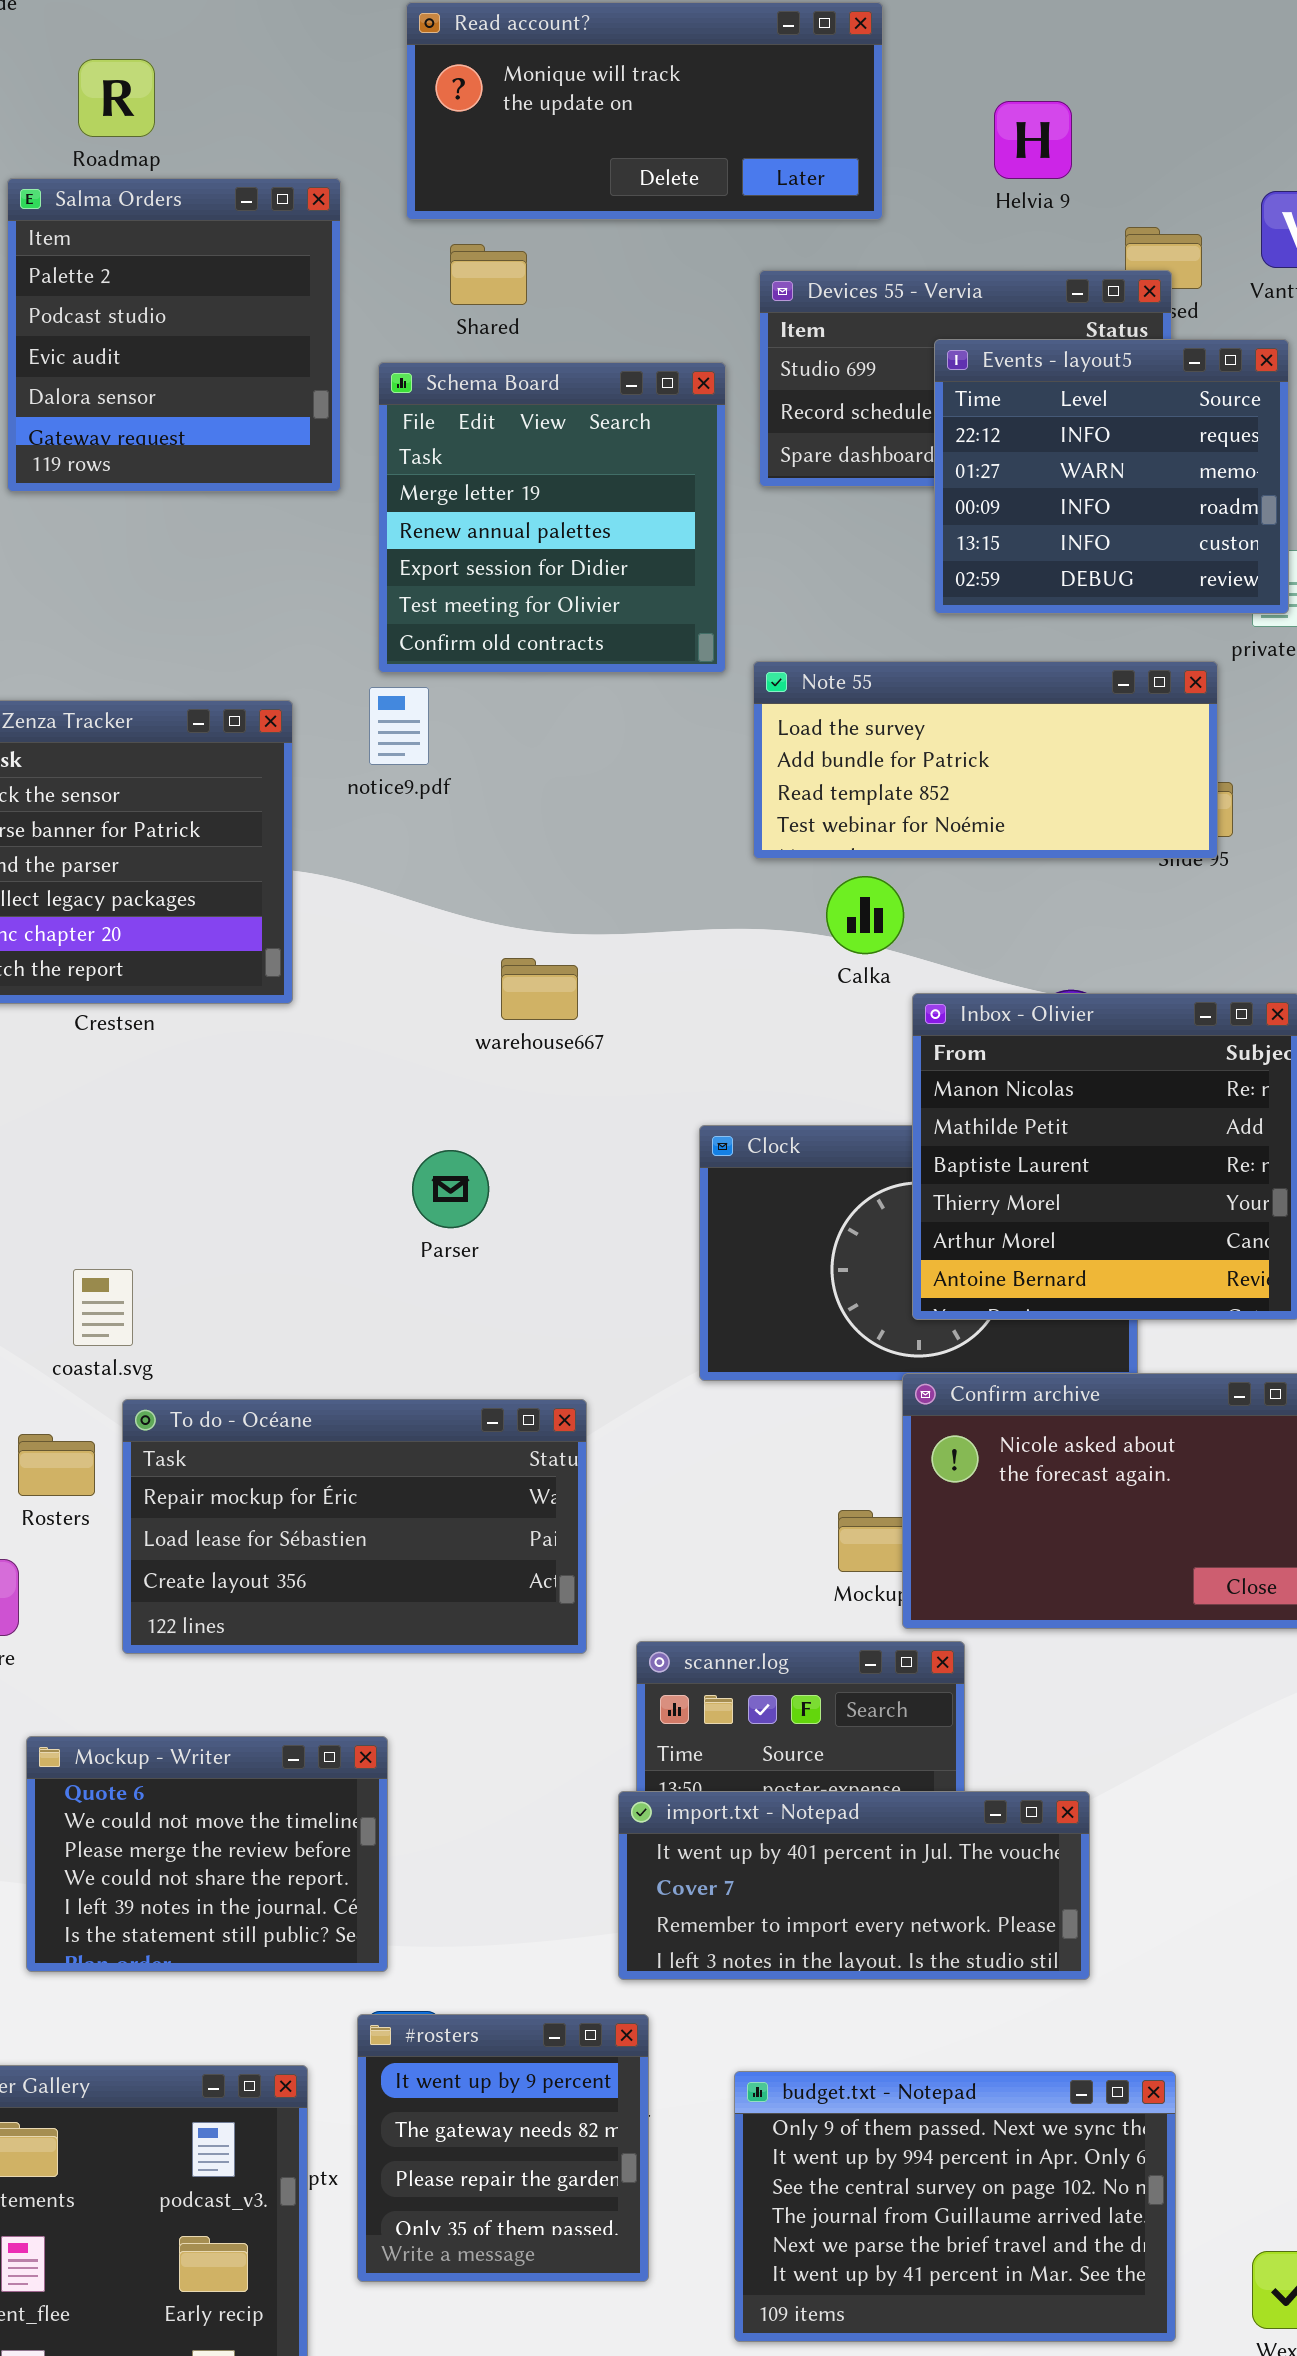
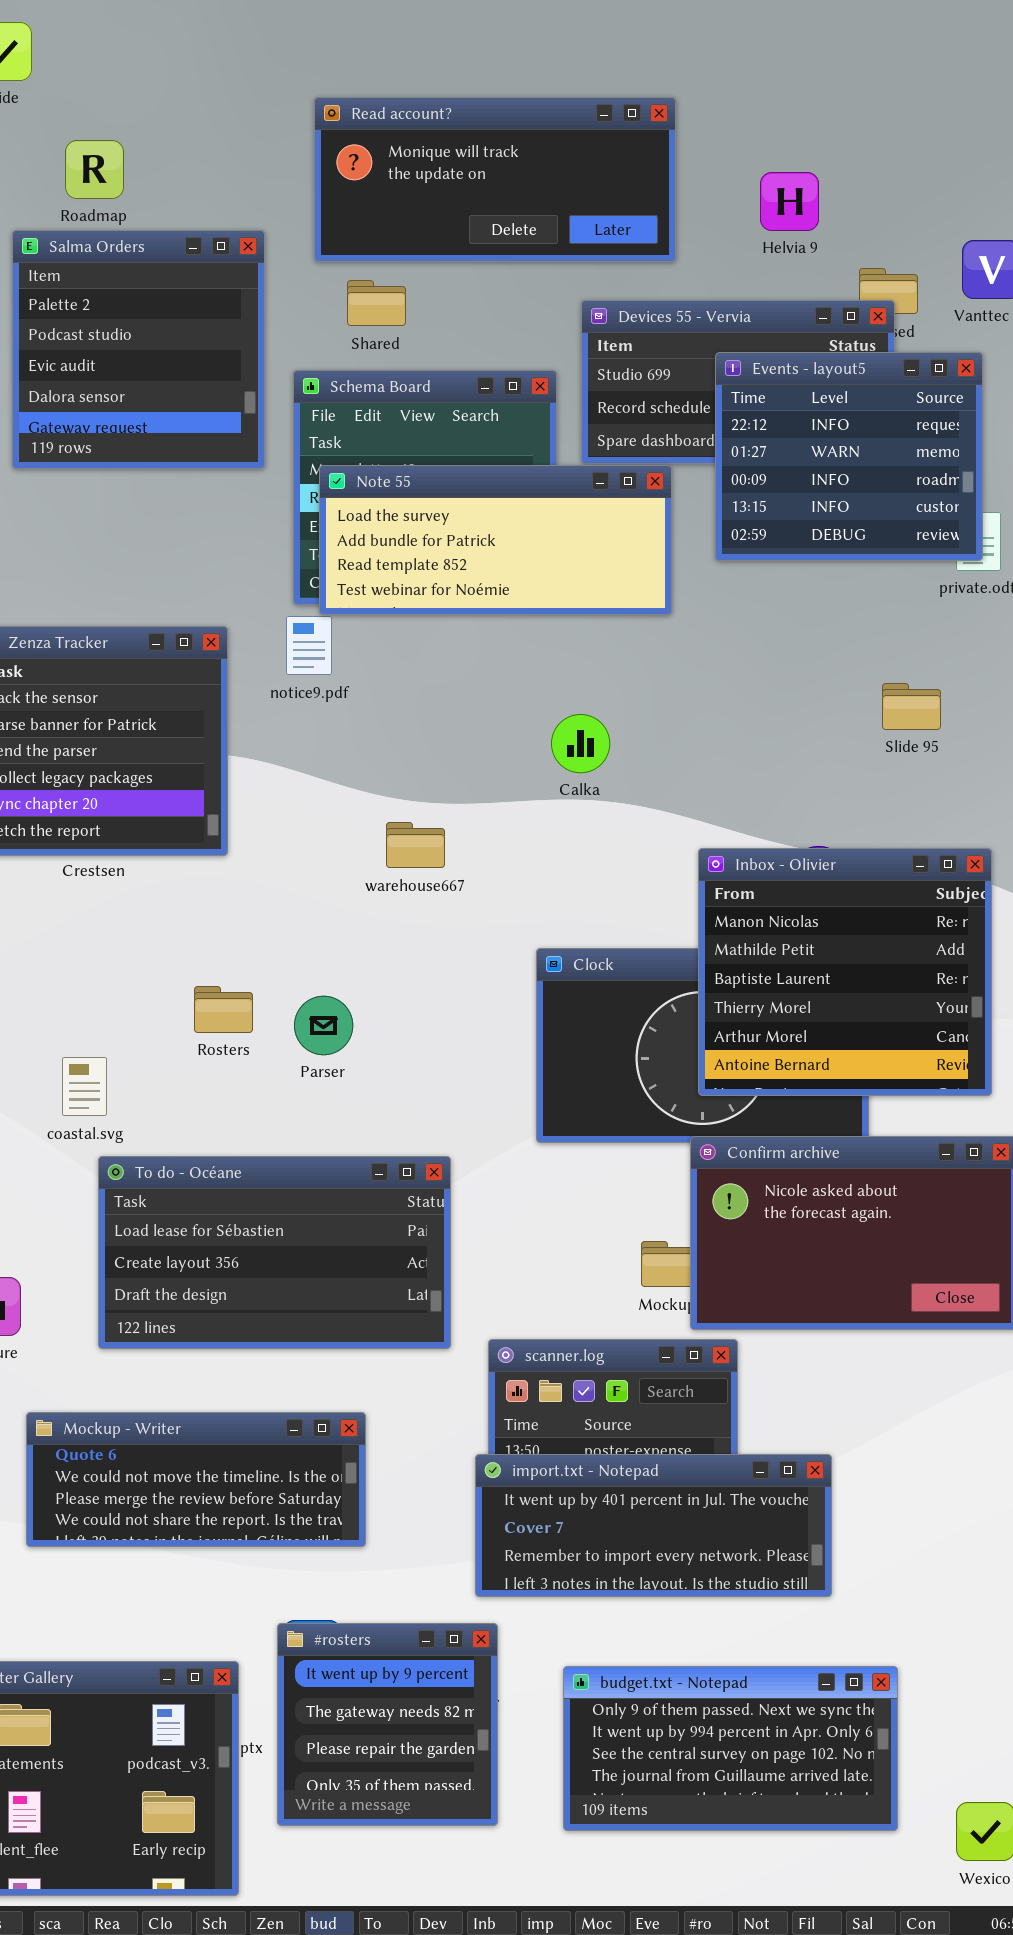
Note 55: [753,661,1218,859] -> [319,465,672,615], moved
Calka: [826,876,904,954] -> [551,714,610,773], moved
Parser: [412,1150,489,1228] -> [294,996,353,1055], moved
To do - Océane: [122,1399,587,1654] -> [98,1156,451,1349], scrolled down 1 row
Rosters: [18,1434,95,1496] -> [194,986,253,1033], moved
Mockup - Writer: [26,1736,388,1972] -> [26,1412,366,1547], resized
budget.txt - Notepad: [734,2071,1176,2342] -> [563,1666,898,1831], resized

